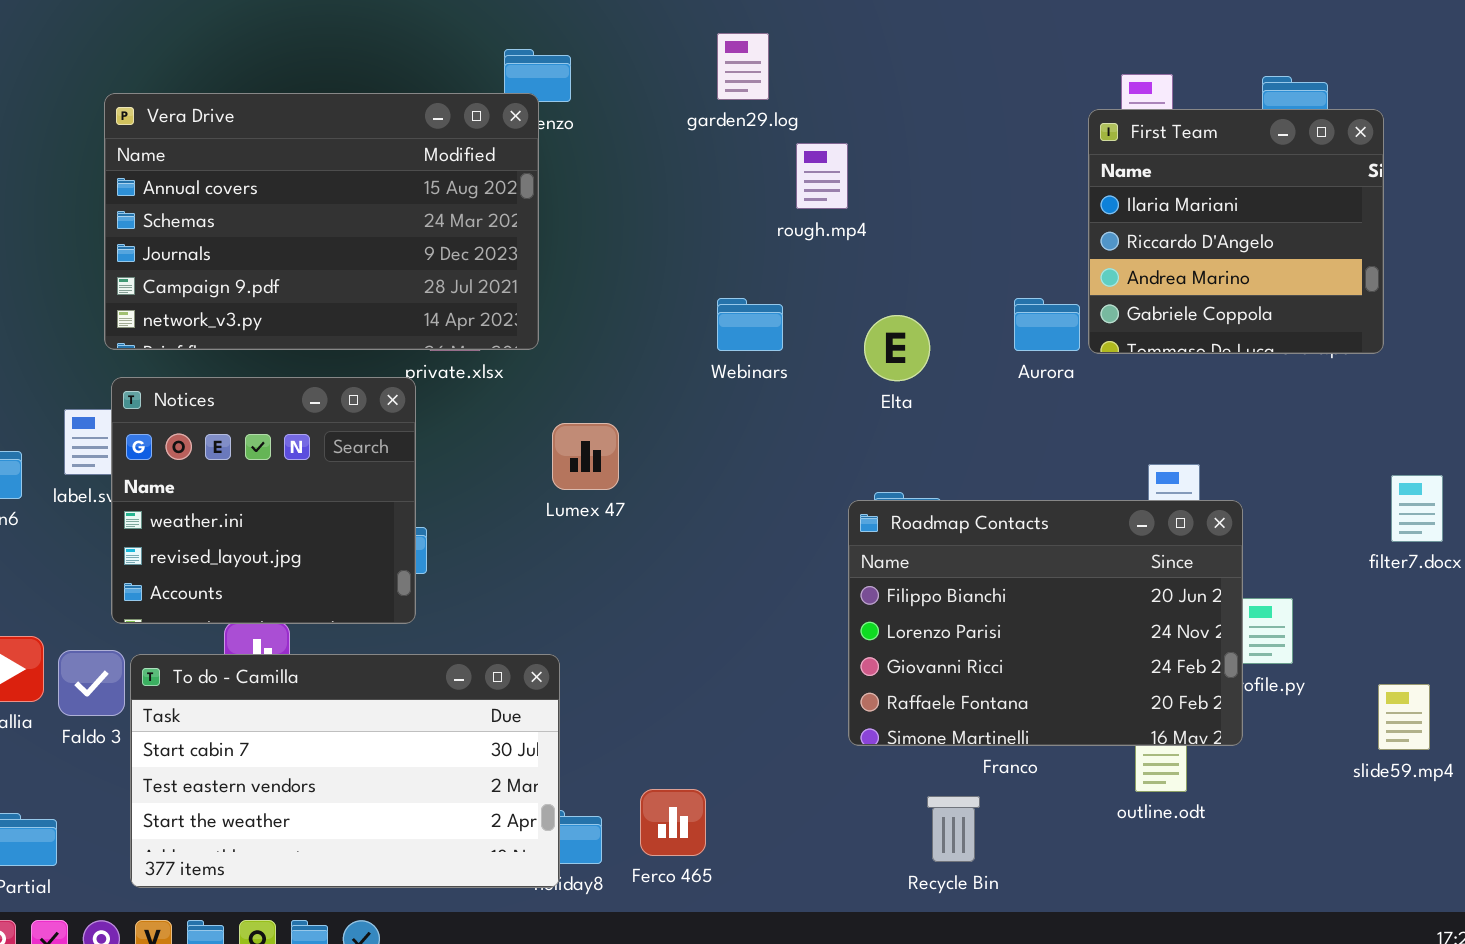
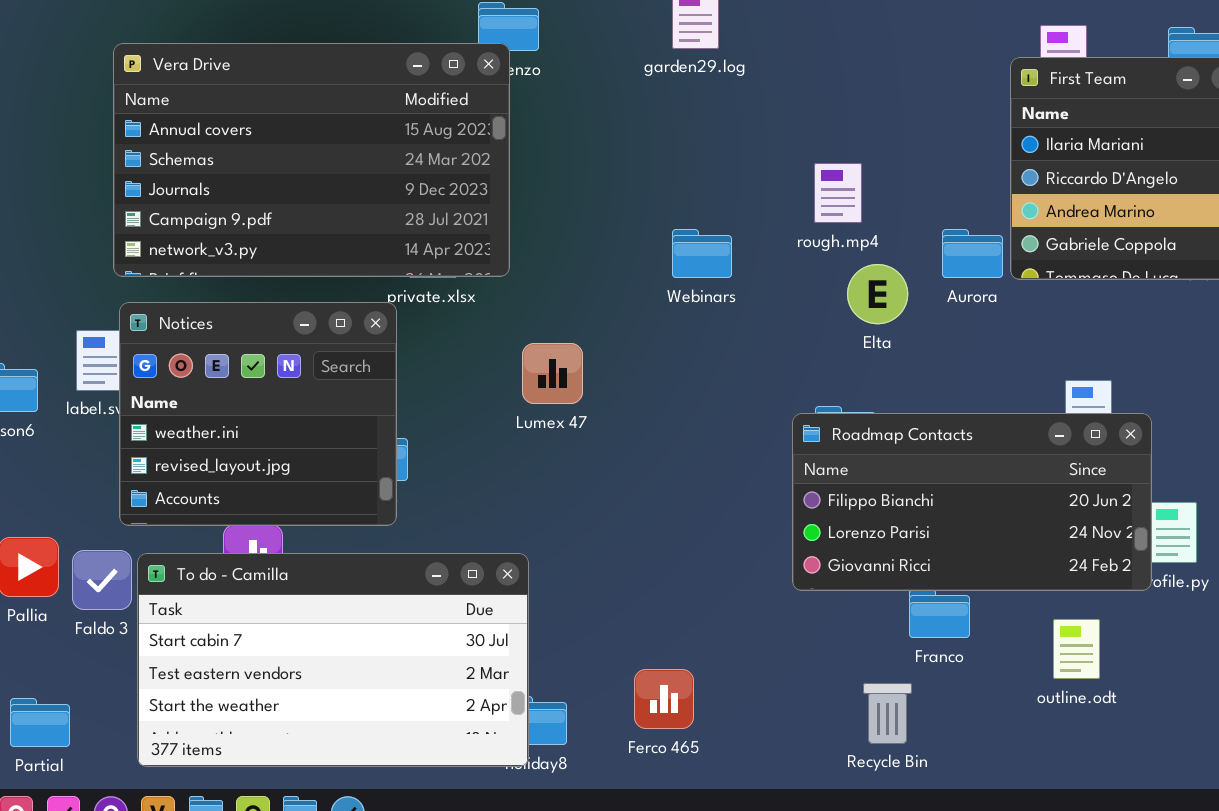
rough.mp4: [796,143,848,209] -> [814,163,862,223], moved
Elta: [864,315,930,381] -> [847,264,908,324], moved
Roadmap Contacts: [848,500,1243,746] -> [792,413,1152,591], resized
Ferco 465: [640,789,706,856] -> [634,669,694,729], moved

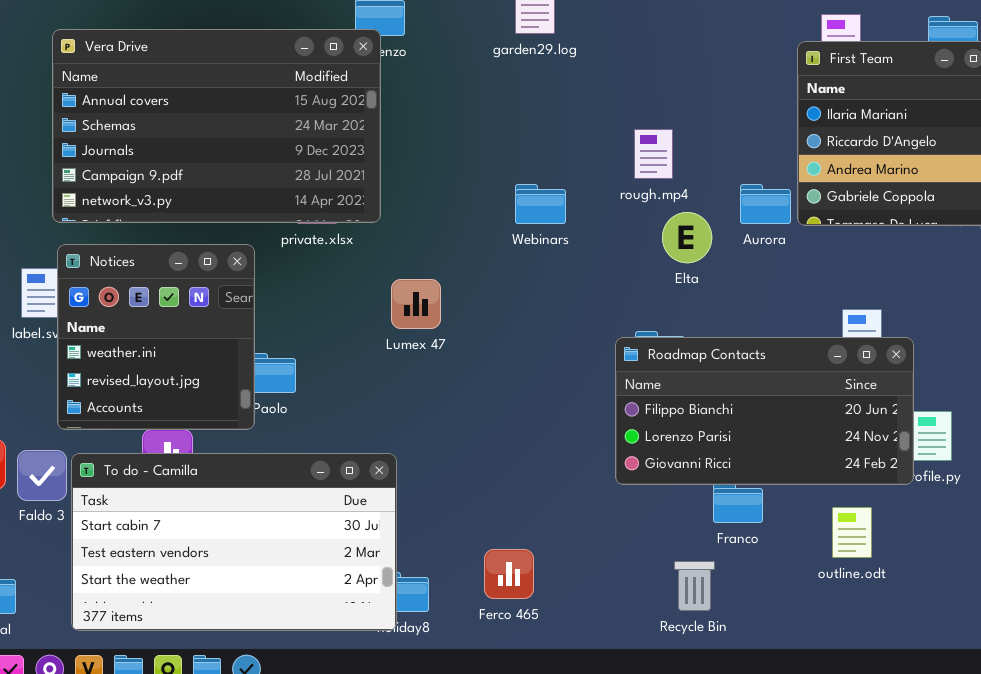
Notices: [119,302,397,526] -> [57,244,255,430], resized

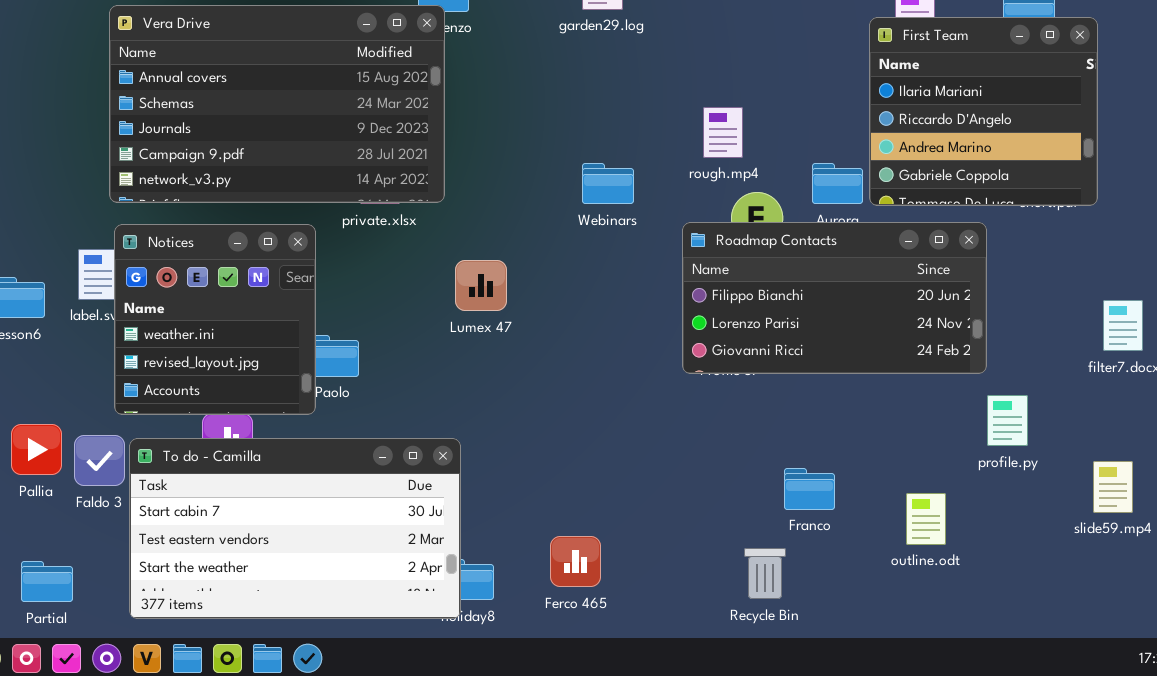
Roadmap Contacts: [615,337,914,485] -> [682,222,987,374], moved

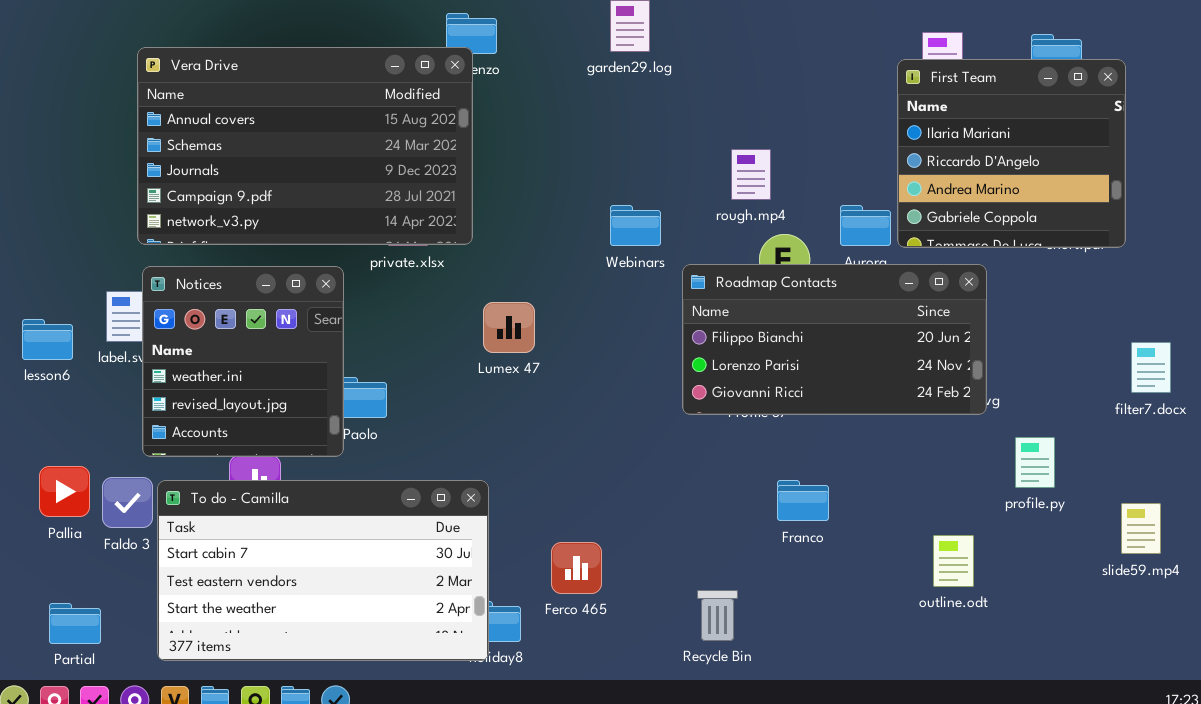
Roadmap Contacts: [682,222,987,374] -> [682,264,987,415], moved
Franco: [784,468,835,510] -> [777,480,829,521], moved
Ferco 465: [550,536,601,587] -> [551,542,602,594], moved
Recycle Bin: [744,548,786,599] -> [697,590,738,641], moved

